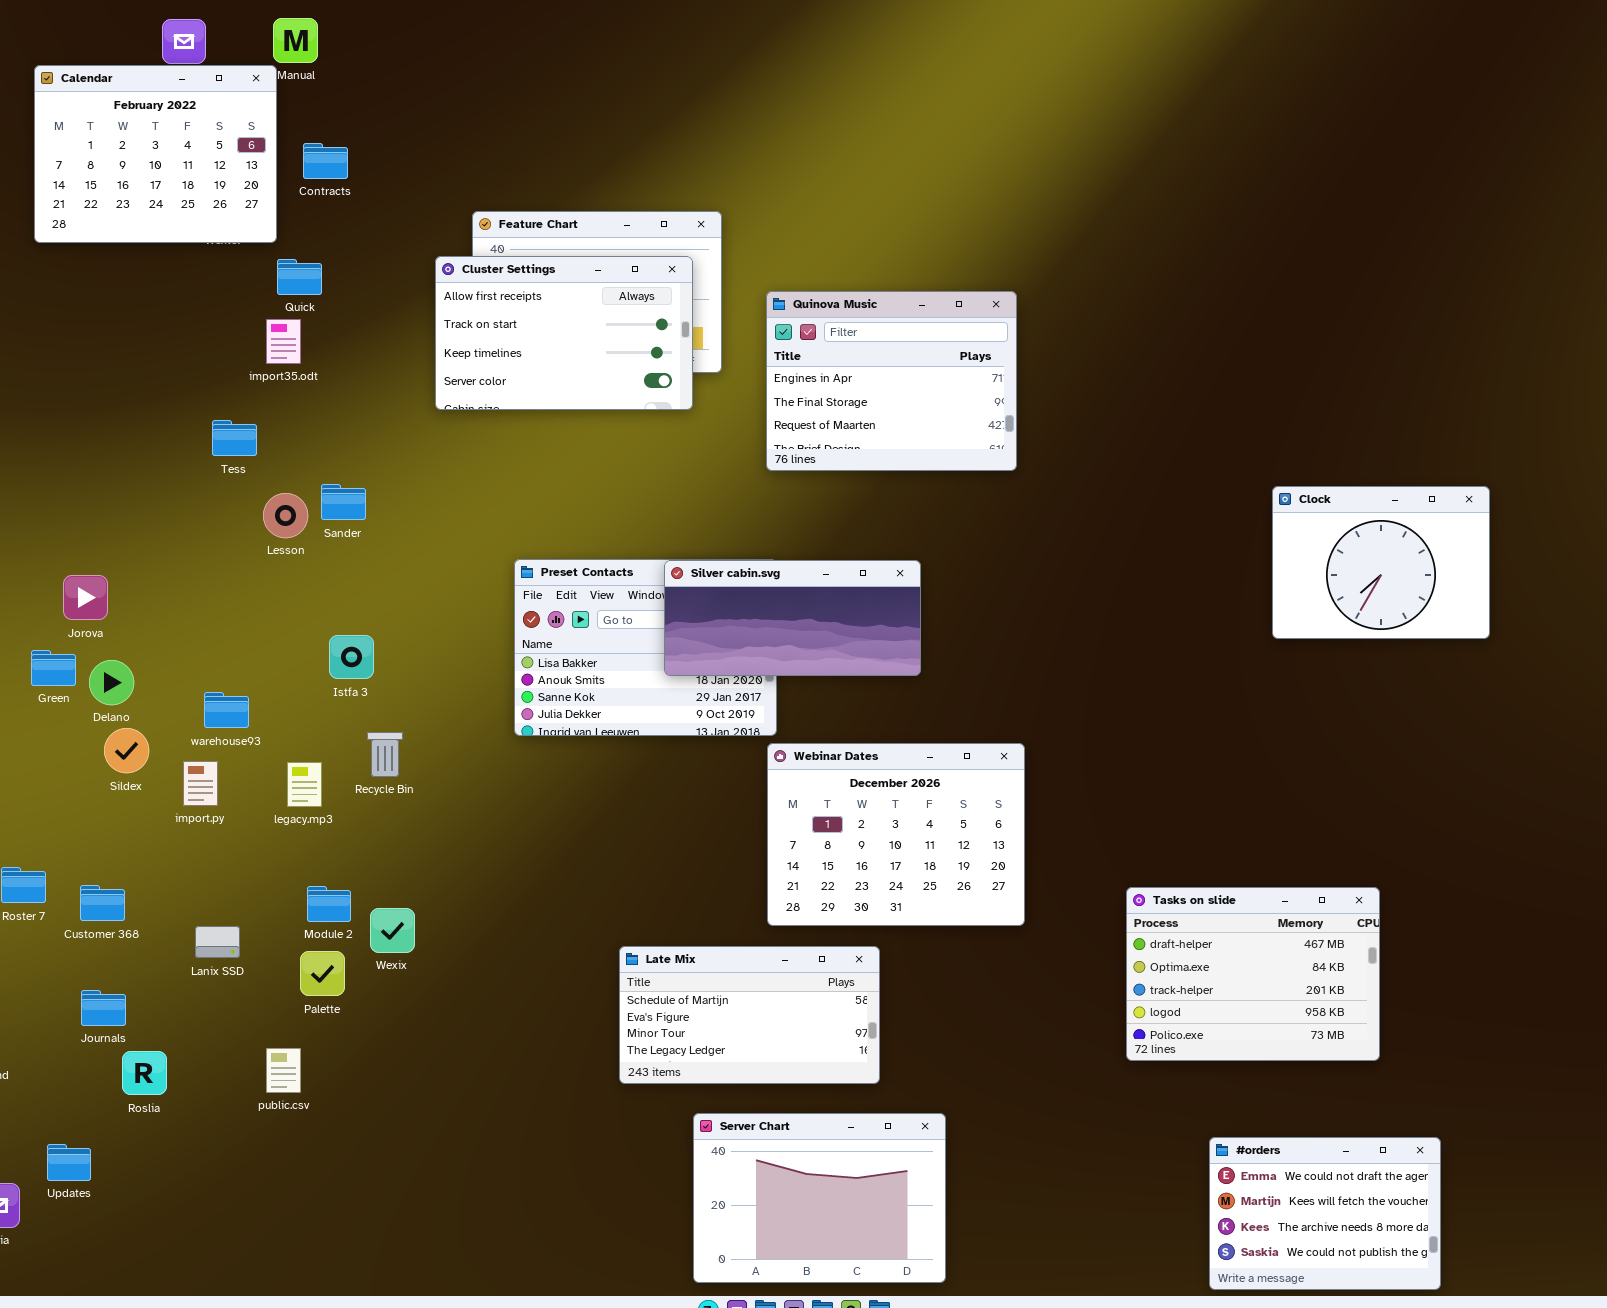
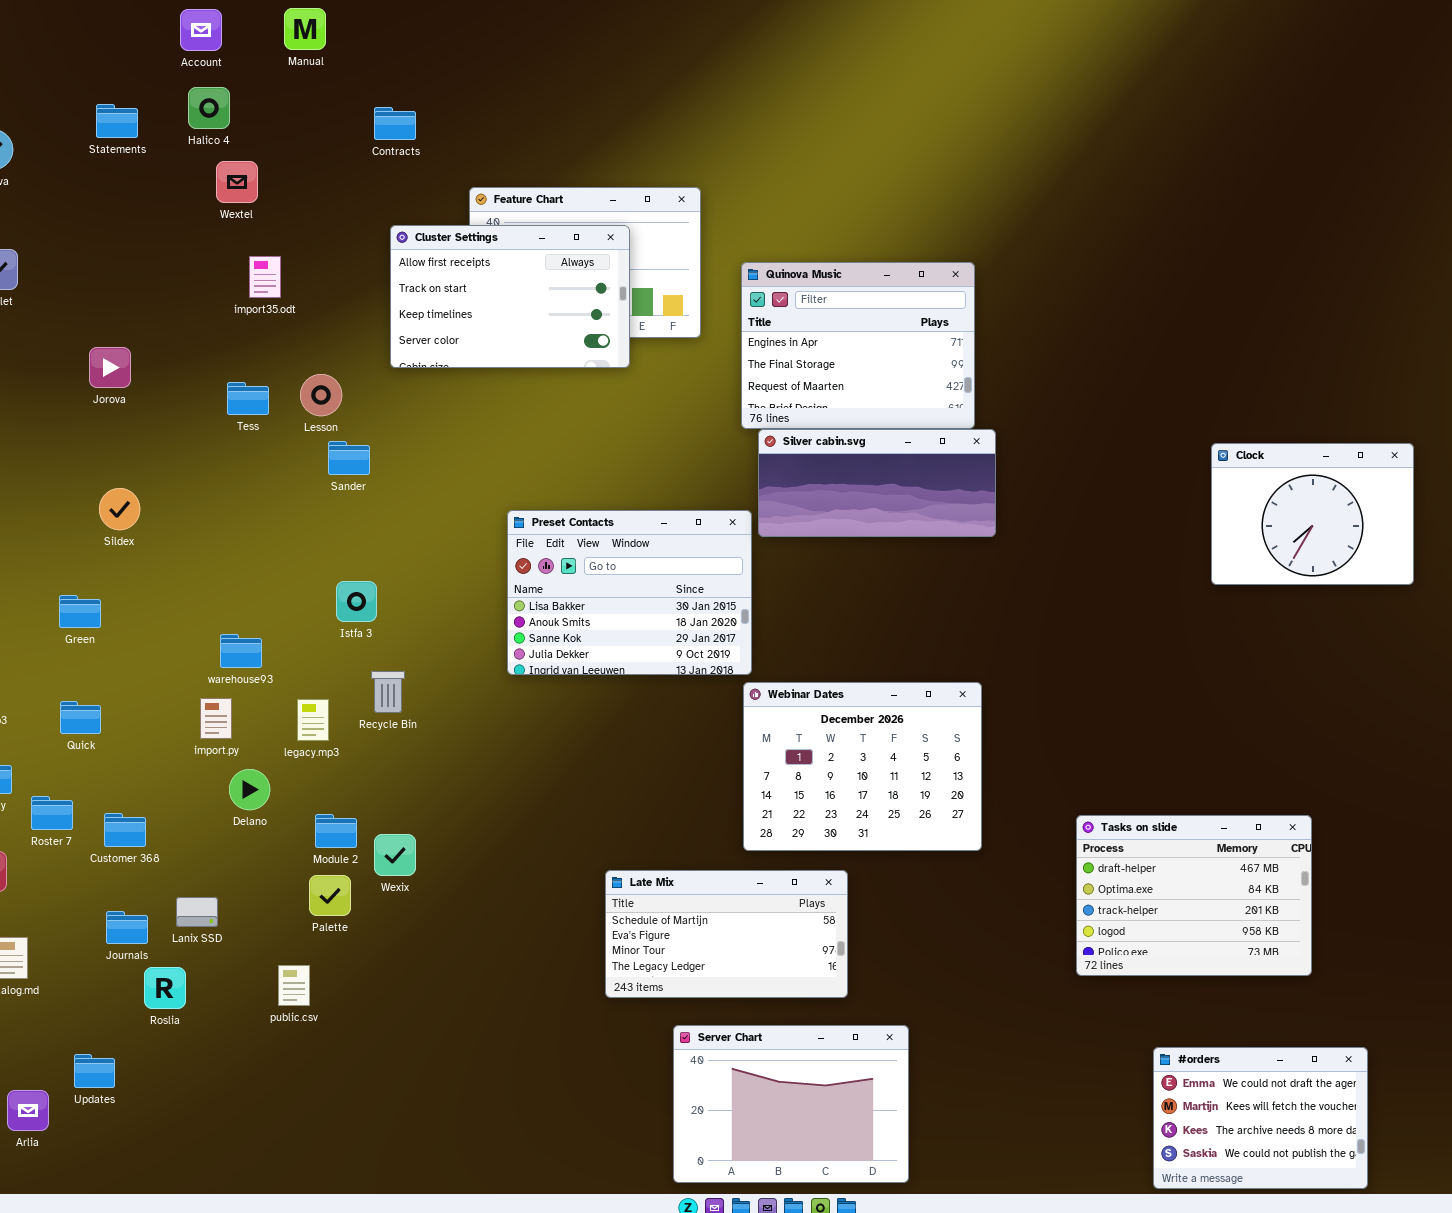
Calendar: [34,65,277,243] -> none, closed
Contracts: [303,143,348,179] -> [374,107,416,140], moved
Cluster Settings: [435,256,693,410] -> [390,225,630,368], moved
Quick: [277,259,322,295] -> [60,701,101,734], moved
import35.odt: [266,319,301,364] -> [249,256,281,298], moved
Lesson: [263,493,308,538] -> [300,374,342,416], moved
Silver cabin.svg: [664,560,921,676] -> [758,429,996,537], moved
Jorova: [63,575,108,620] -> [89,347,131,388], moved
Delano: [89,660,134,705] -> [229,769,270,810], moved
Sildex: [104,728,149,773] -> [99,488,140,530], moved
Lanix SSD: [195,926,240,958] -> [176,897,218,927], moved

